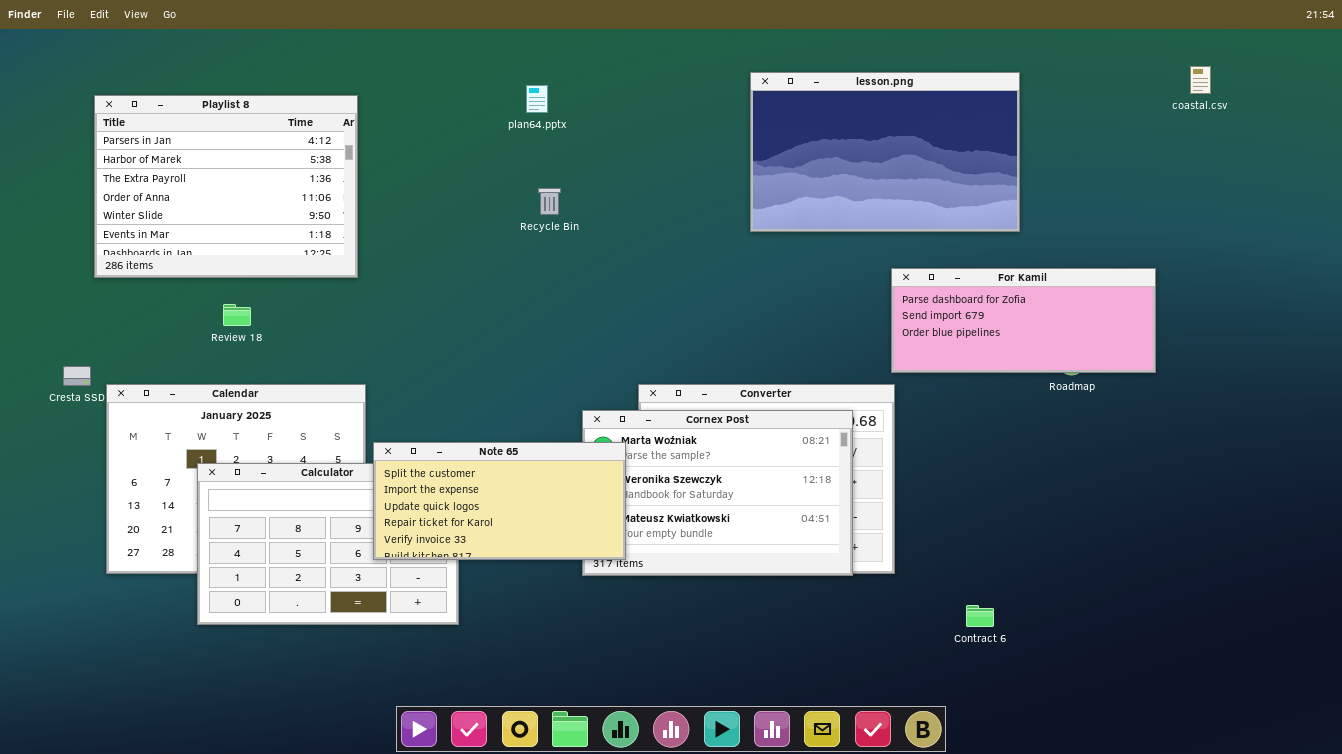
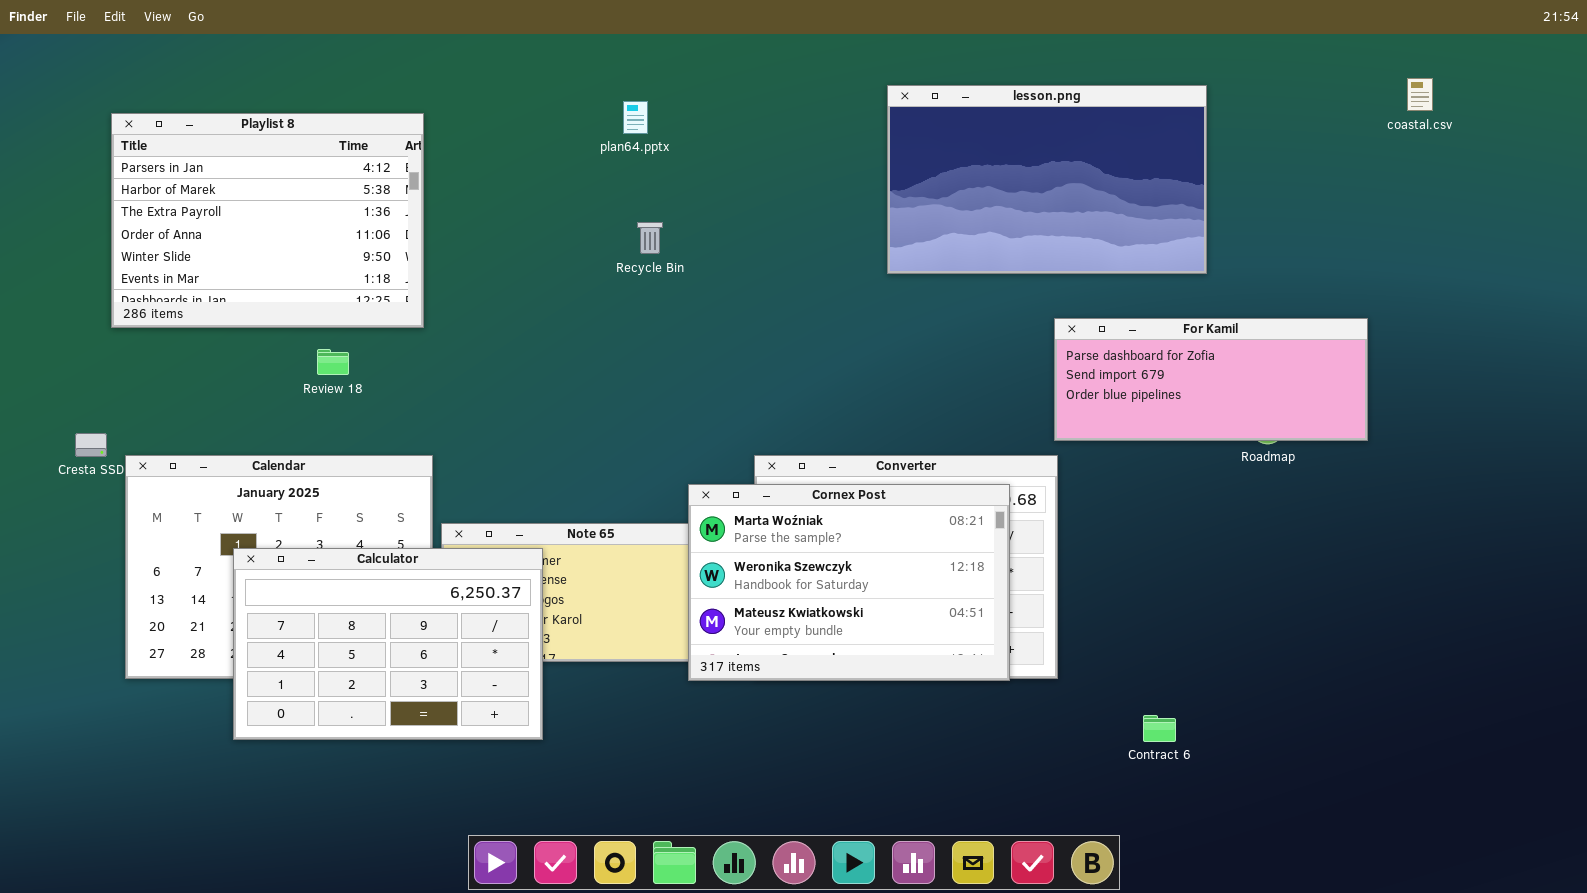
Review 18: [223,304,251,326] -> [317,349,349,375], moved
Cornex Post: [582,410,853,576] -> [688,484,1010,681], raised
Calculator: [197,463,459,625] -> [233,548,543,740], raised

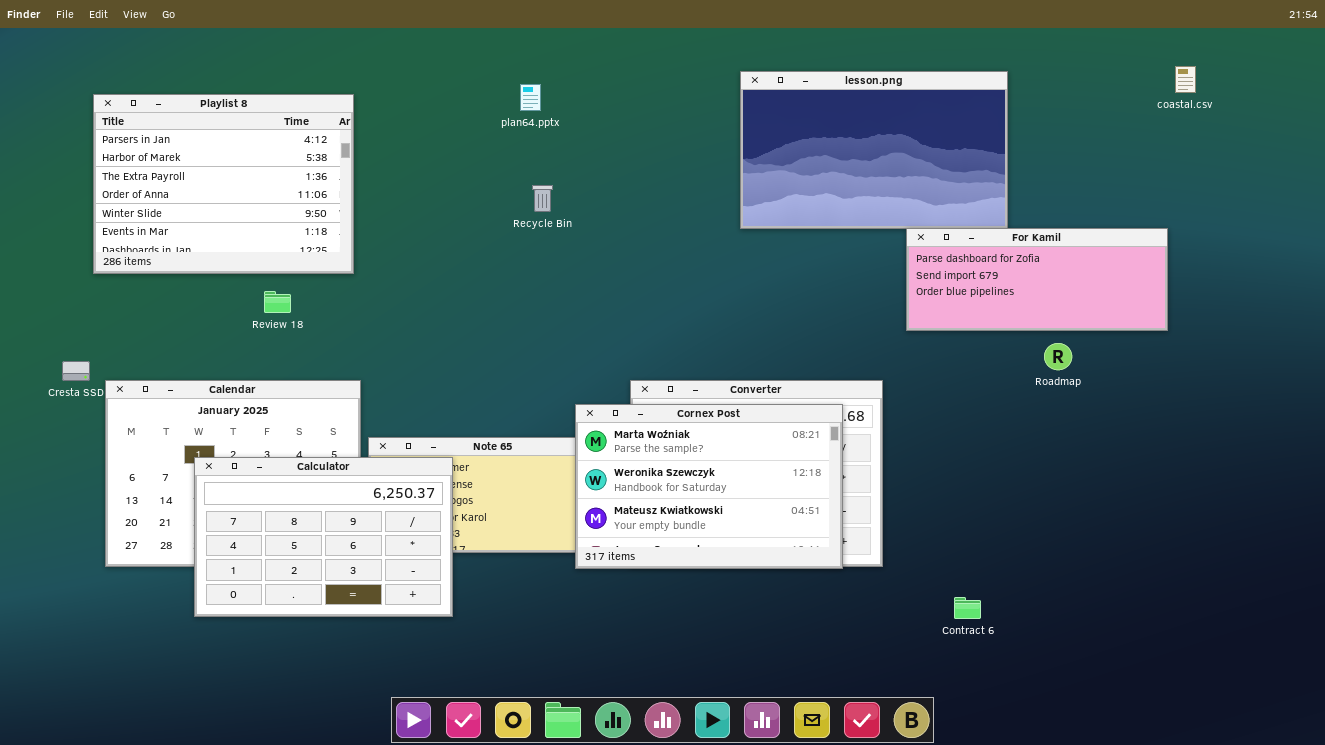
For Kamil: [1054,318,1368,441] -> [906,228,1168,331], moved

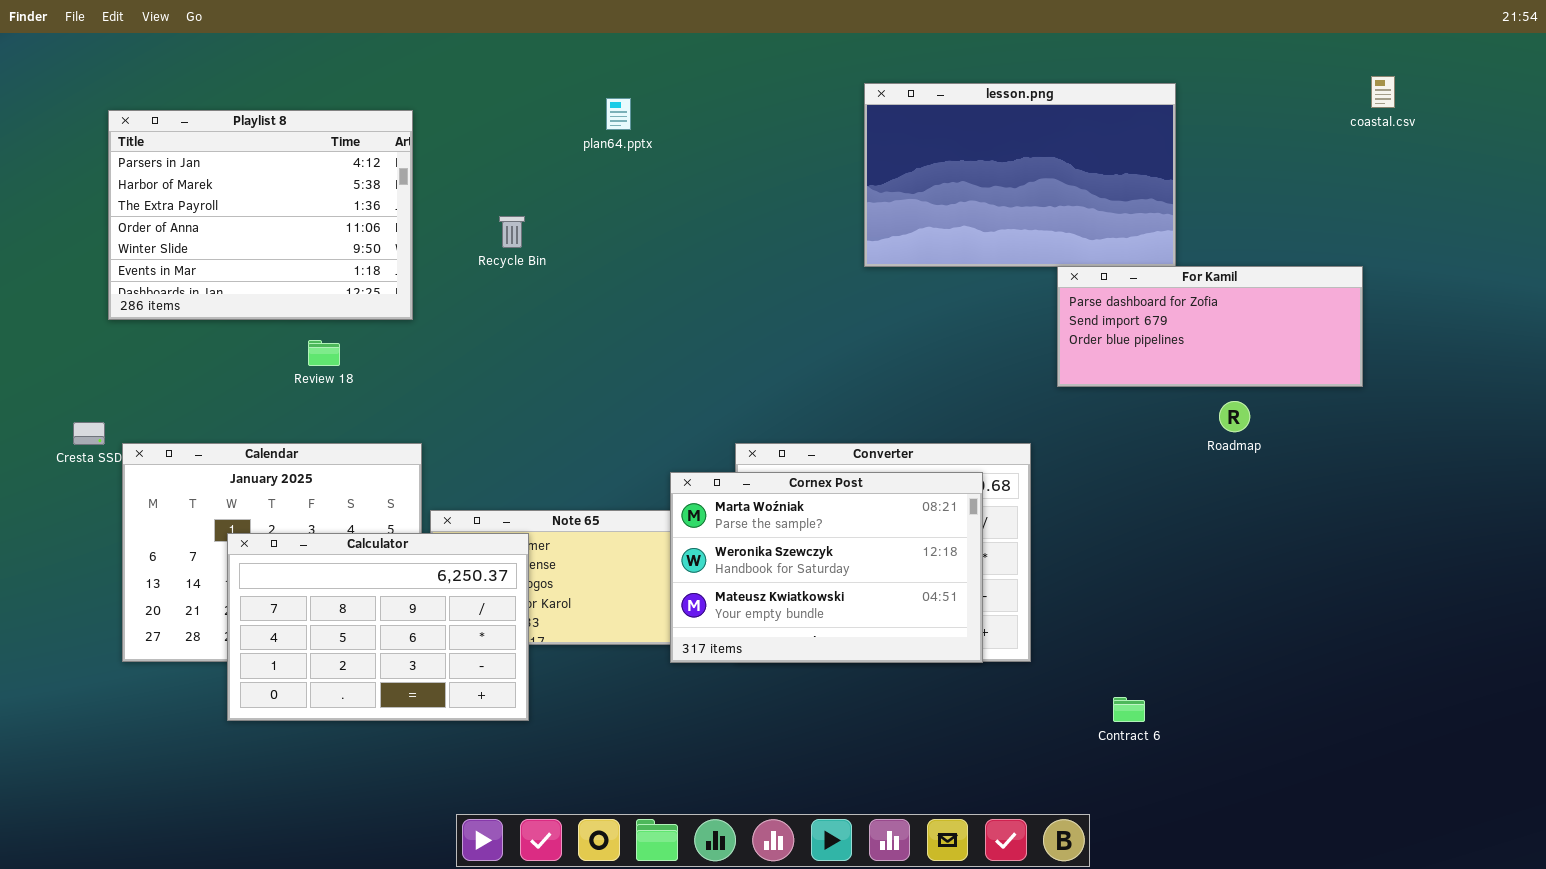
Recycle Bin: [532,185,553,212] -> [499,216,525,248], moved

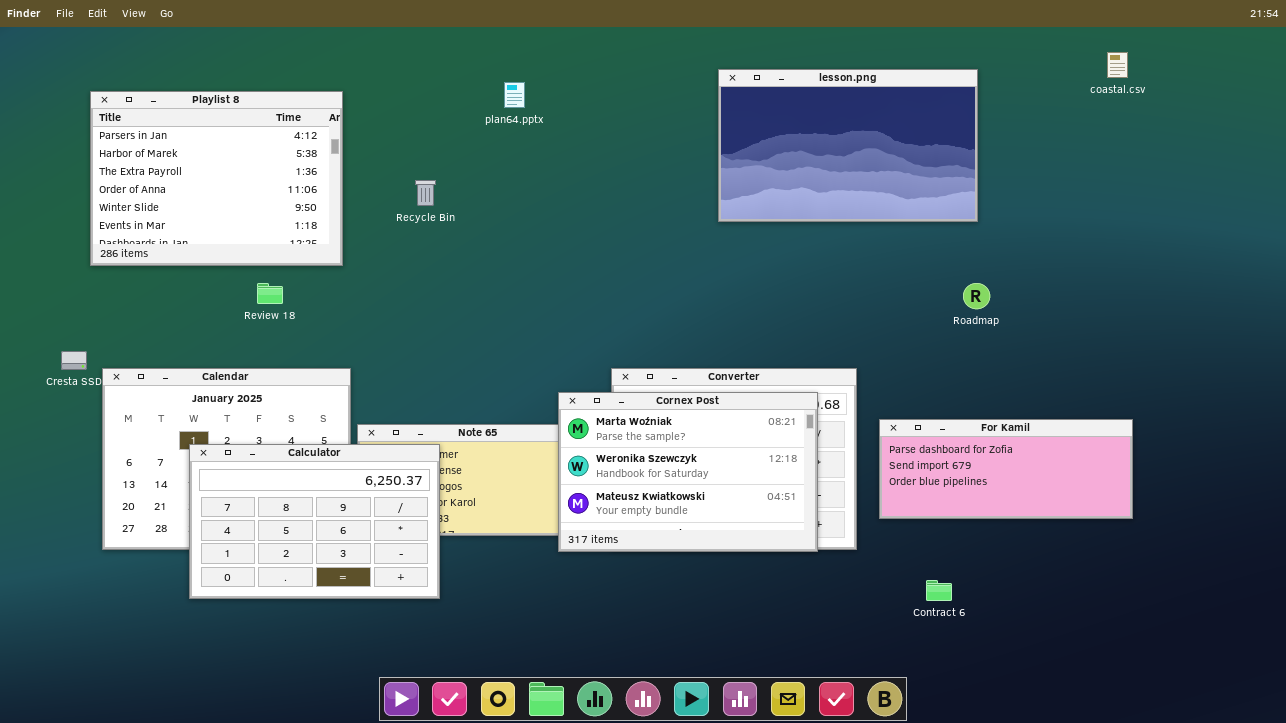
coastal.csv: [1371,76,1395,108] -> [1107,52,1128,78], moved
For Kamil: [1057,266,1363,387] -> [879,419,1133,519], moved
Roadmap: [1219,401,1250,432] -> [963,283,990,309], moved

